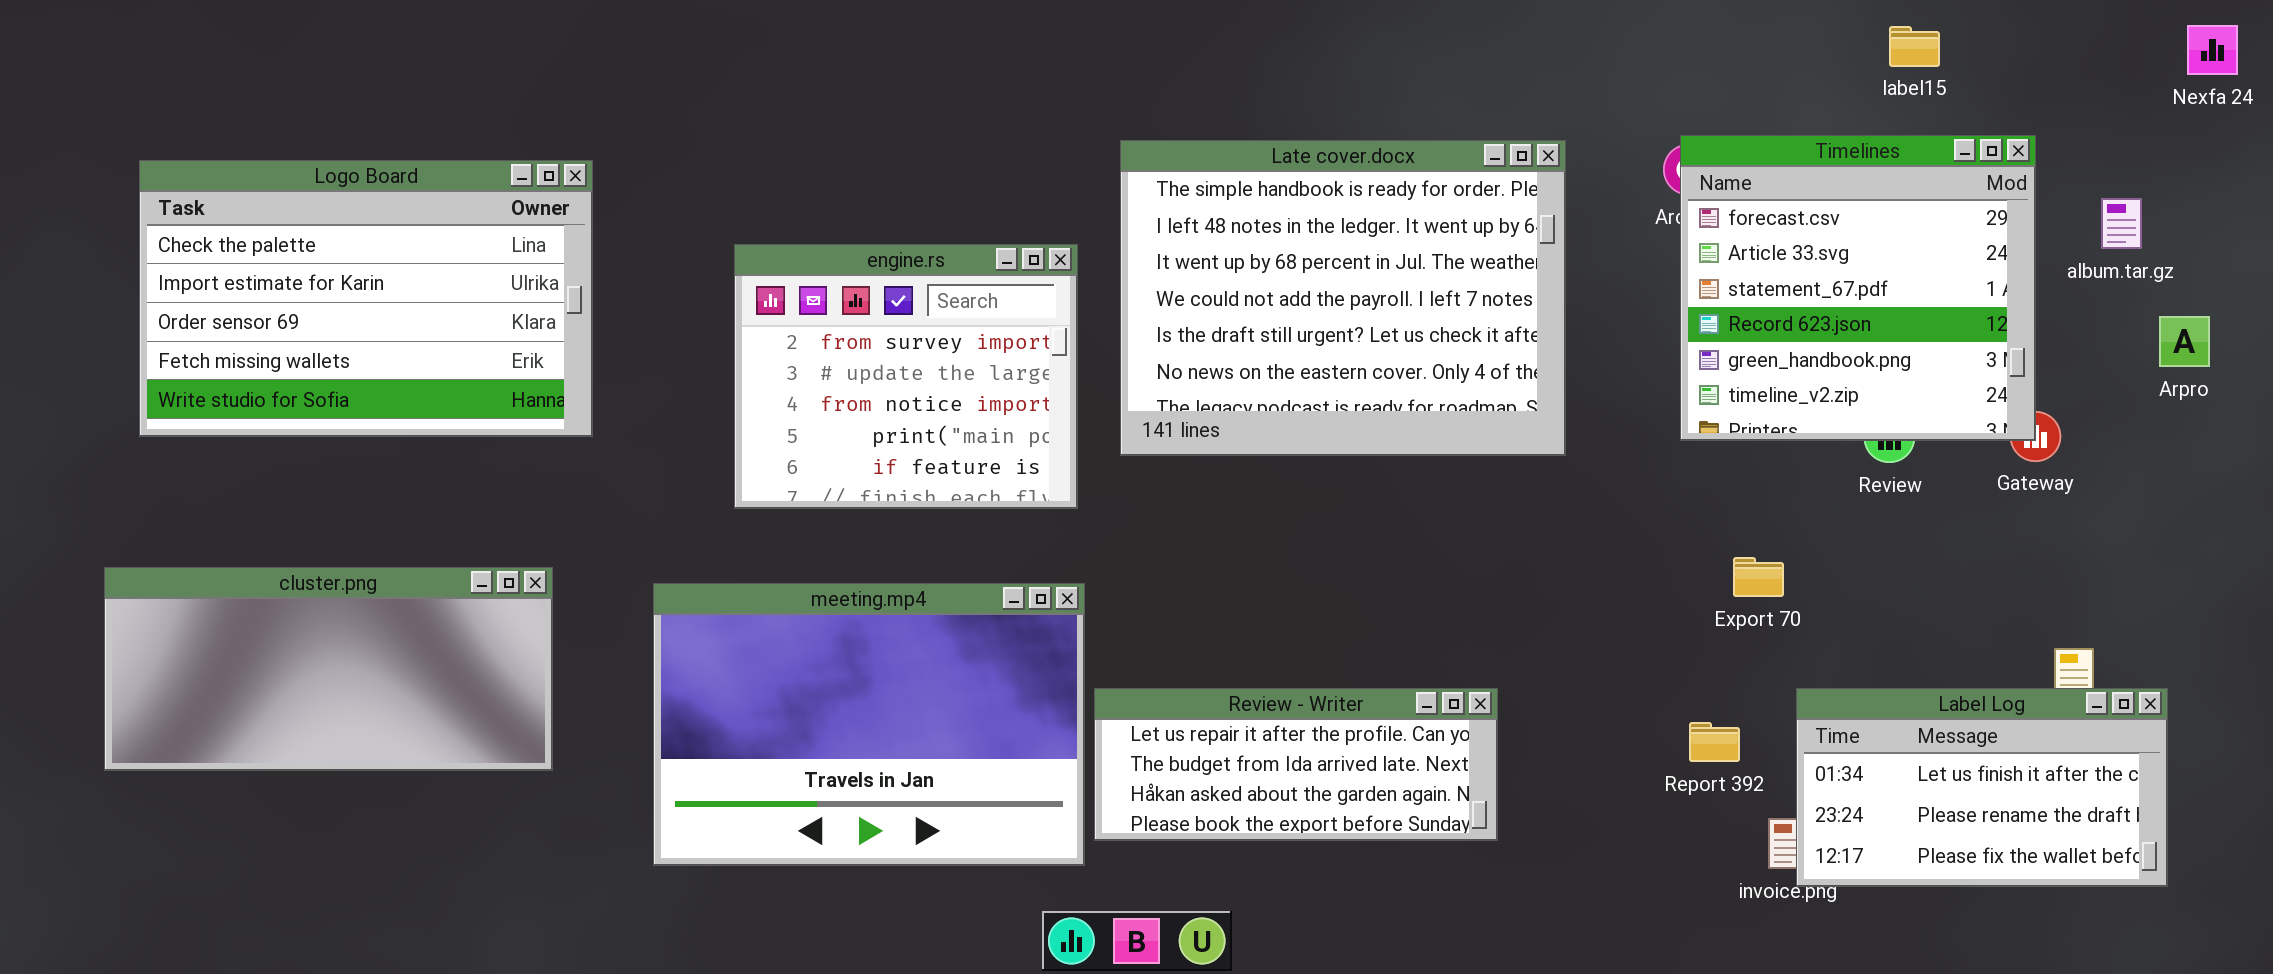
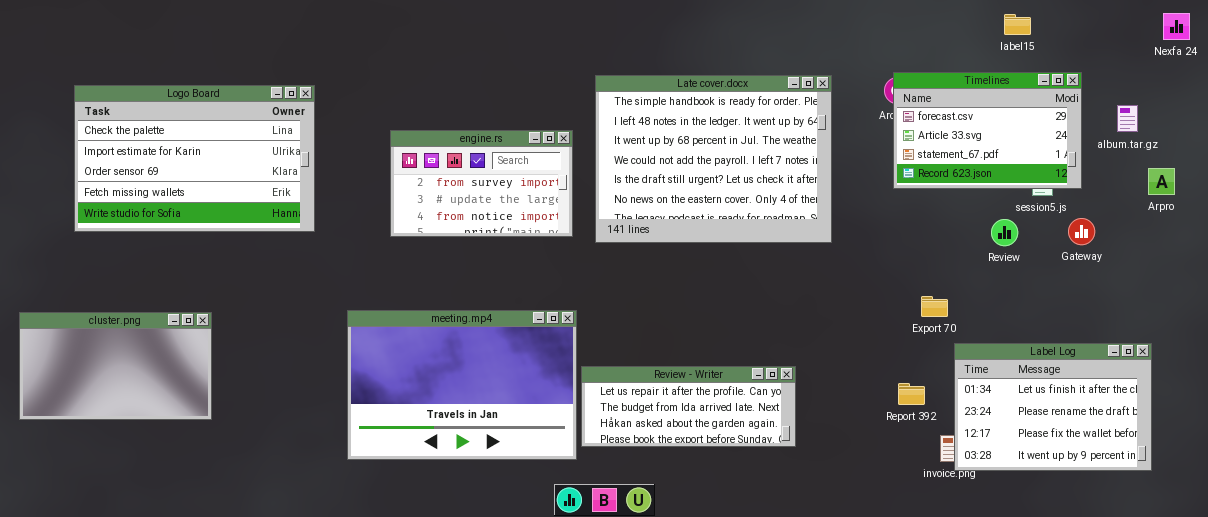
Timelines: [1680,135,2036,441] -> [893,72,1082,189], resized
engine.rs: [734,244,1078,509] -> [390,130,573,237], resized
cluster.png: [104,567,553,771] -> [19,312,212,420], moved, resized
Label Log: [1796,688,2168,887] -> [954,343,1152,471], resized

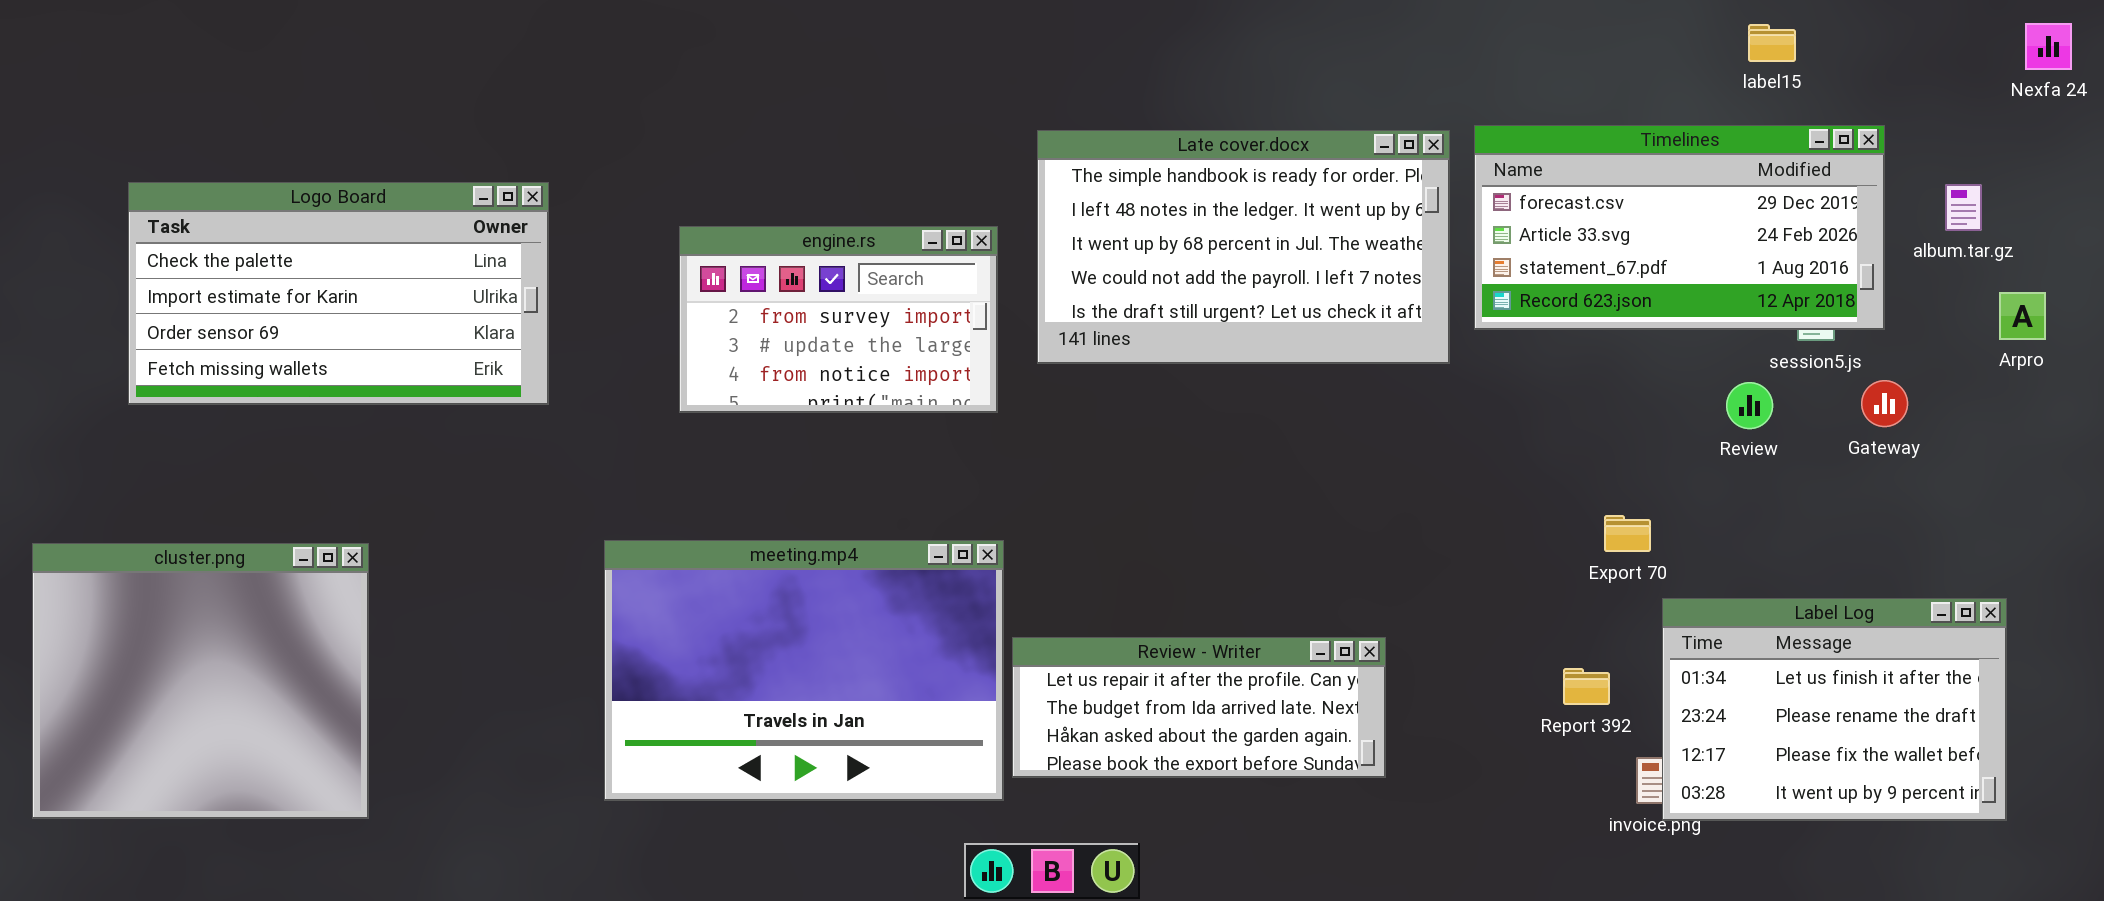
Timelines: [893,72,1082,189] -> [1474,125,1885,330], resized
Late cover.docx: [595,75,832,243] -> [1037,130,1450,364], resized
Logo Board: [74,85,315,232] -> [128,182,549,405], resized
cluster.png: [19,312,212,420] -> [32,543,369,819], resized

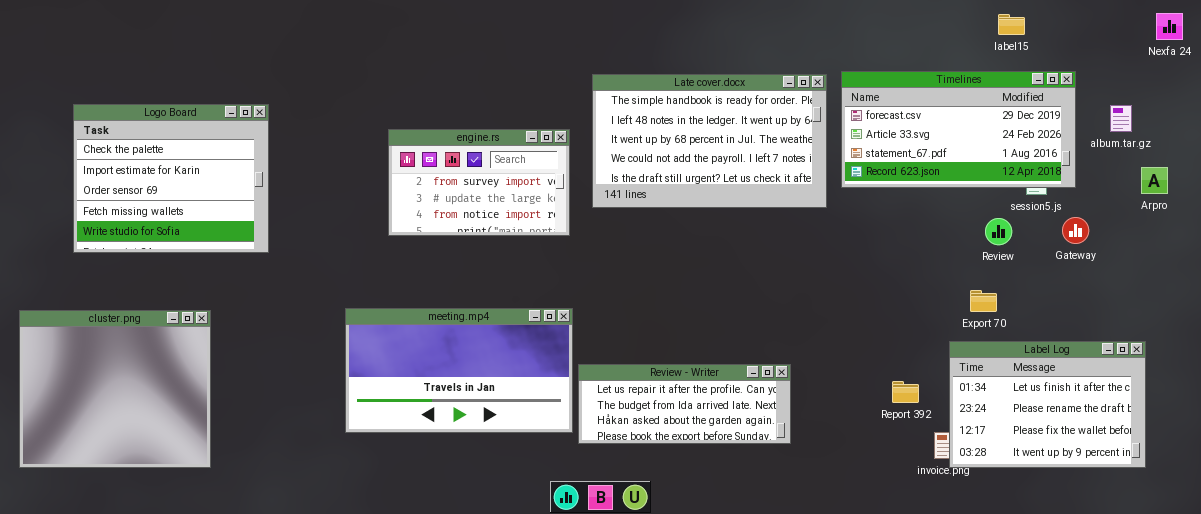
Logo Board: [128,182,549,405] -> [73,104,269,253], resized
Export 70: [1604,515,1651,552] -> [970,290,997,312], moved
meeting.mp4: [604,540,1004,801] -> [345,308,573,433], resized

